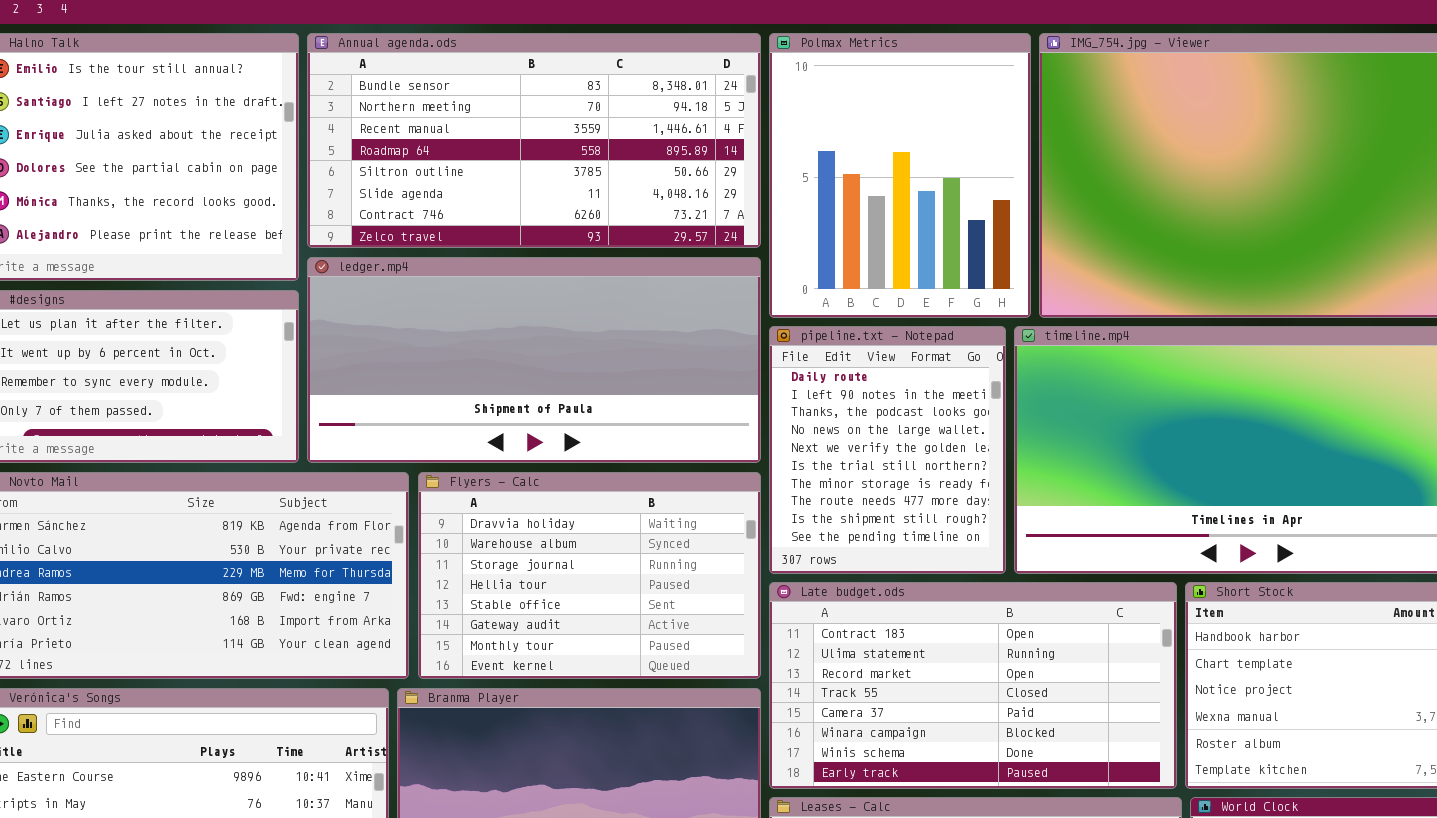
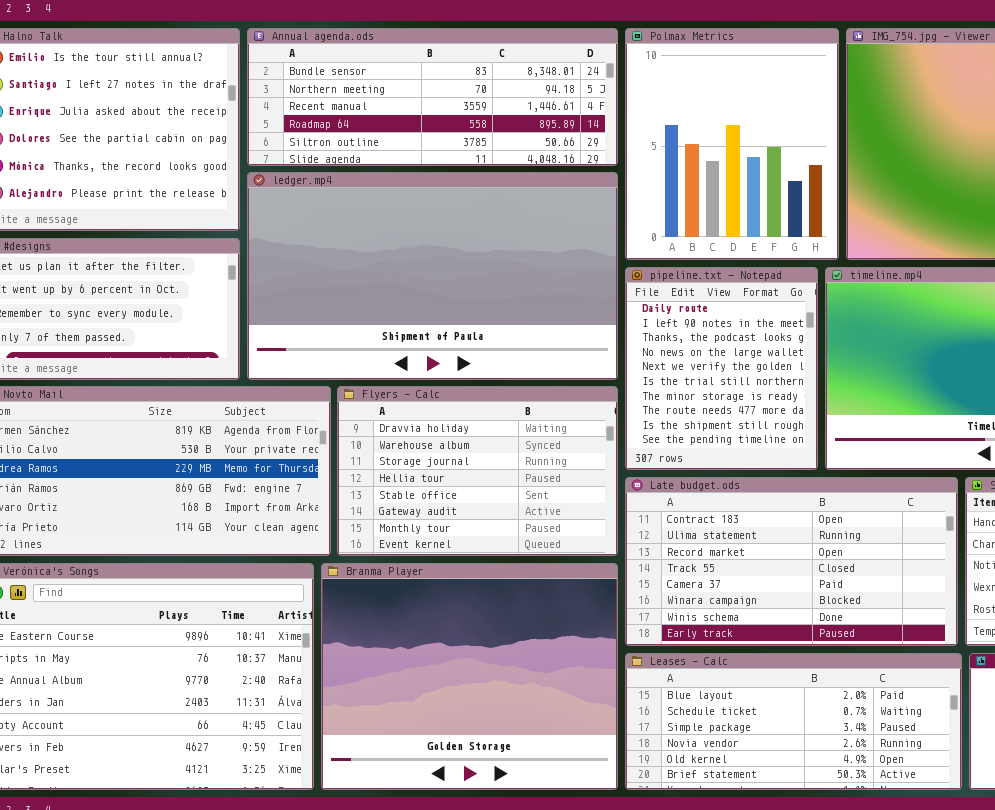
Annual agenda.ods: [307,33,761,248] -> [247,28,618,166], resized
ledger.mp4: [307,257,761,463] -> [247,172,618,380], resized

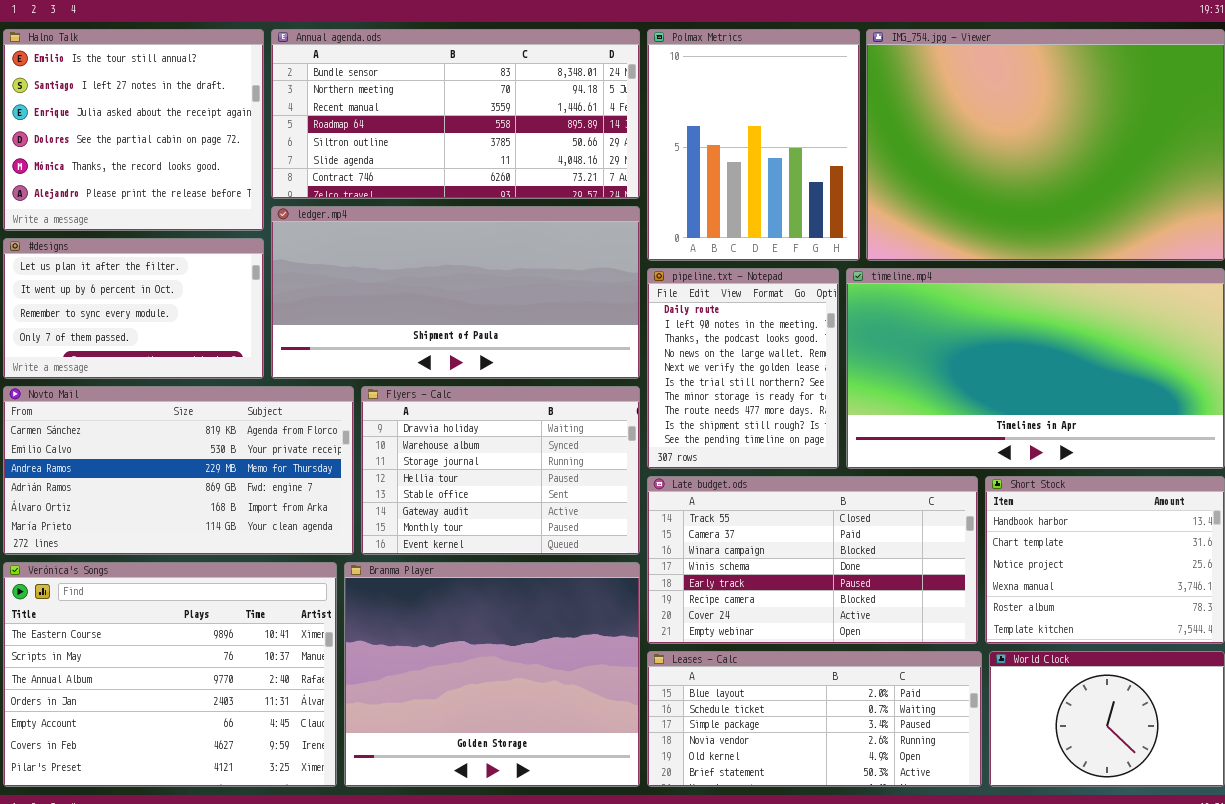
Annual agenda.ods: [247,28,618,166] -> [271,29,640,199], resized
ledger.mp4: [247,172,618,380] -> [271,206,640,379], resized
Late budget.ods: [625,477,958,646] -> [647,476,978,644], scrolled down 3 rows

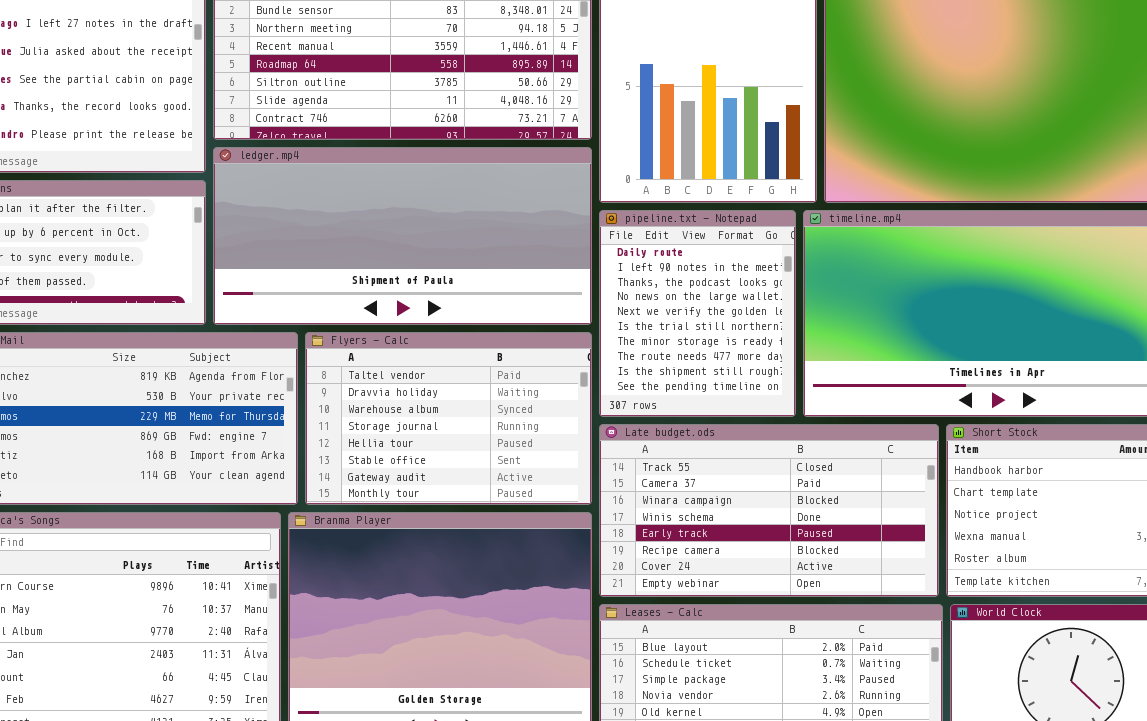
Flyers - Calc: [361,386,640,555] -> [305,332,592,505], scrolled up 1 row

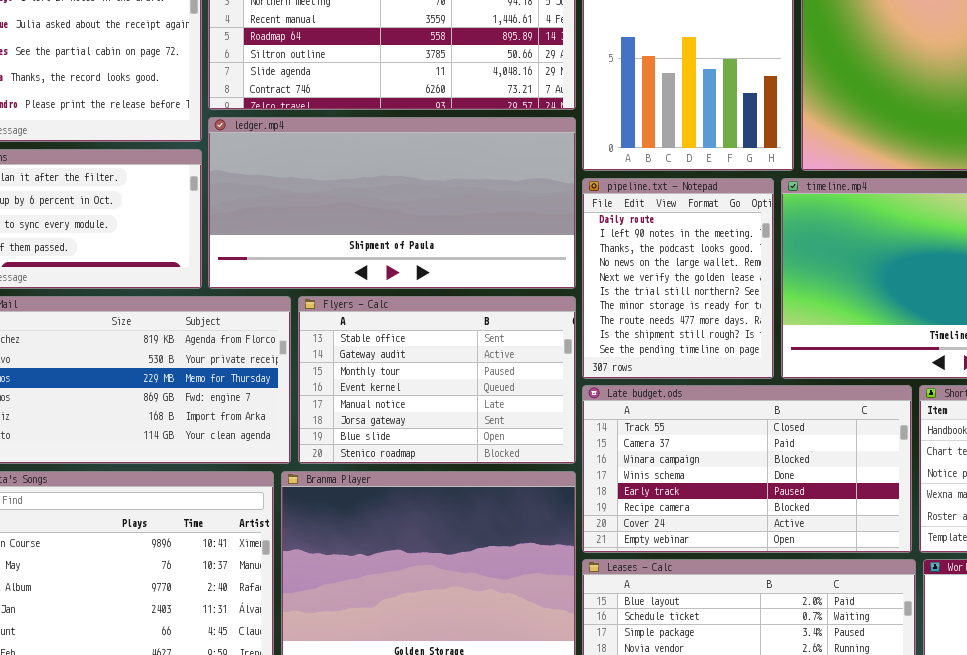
Flyers - Calc: [305,332,592,505] -> [298,296,576,464], scrolled down 5 rows

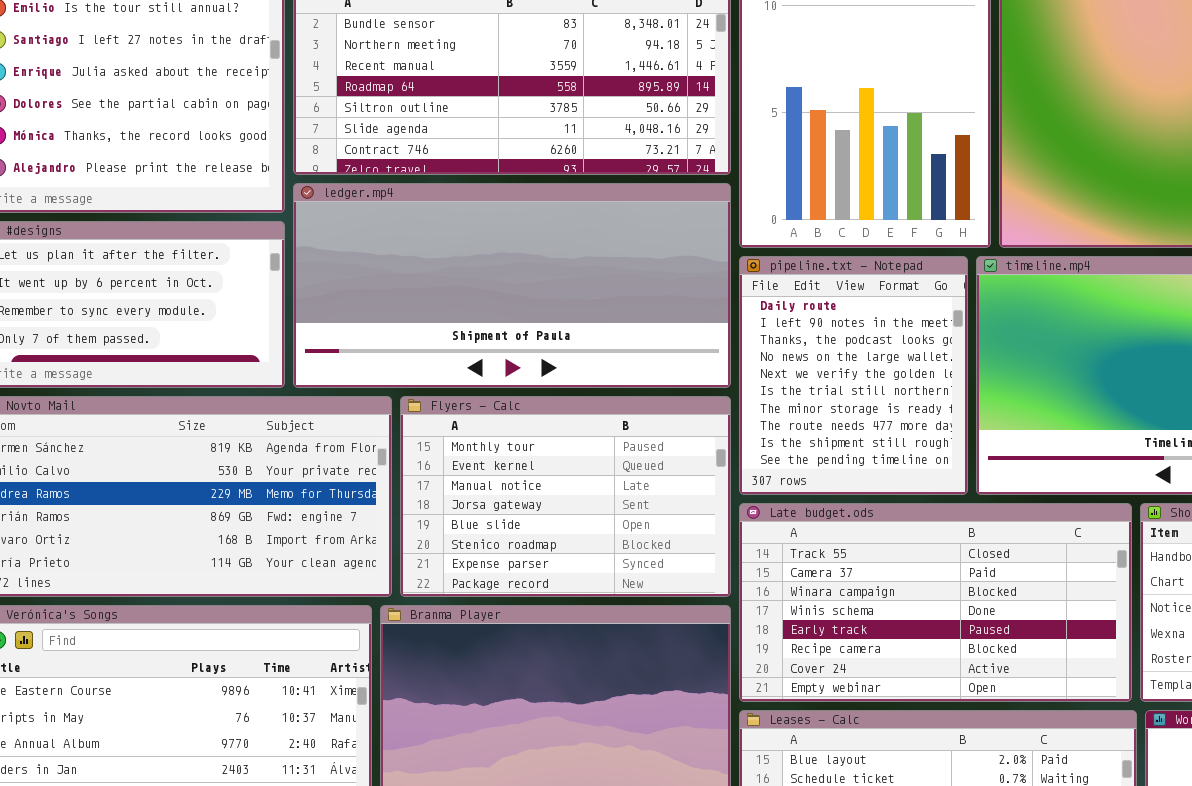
Flyers - Calc: [298,296,576,464] -> [400,396,731,597], scrolled down 2 rows

